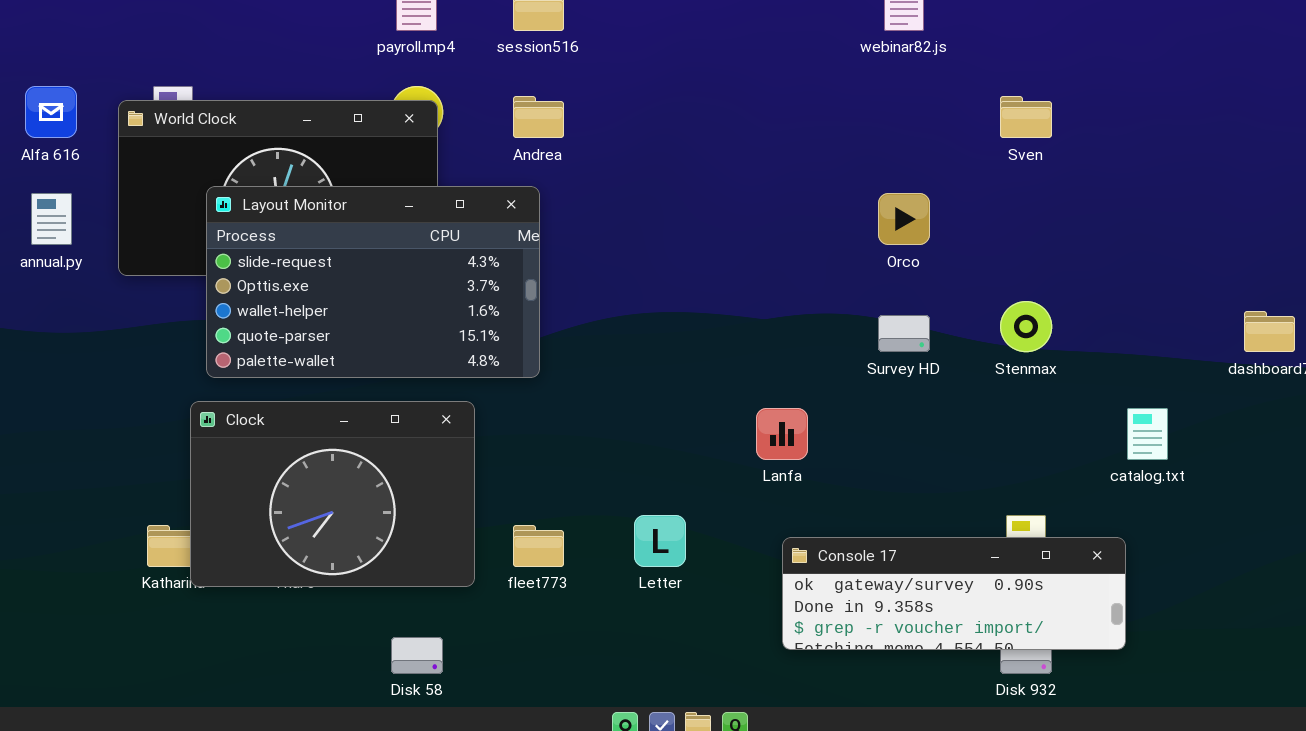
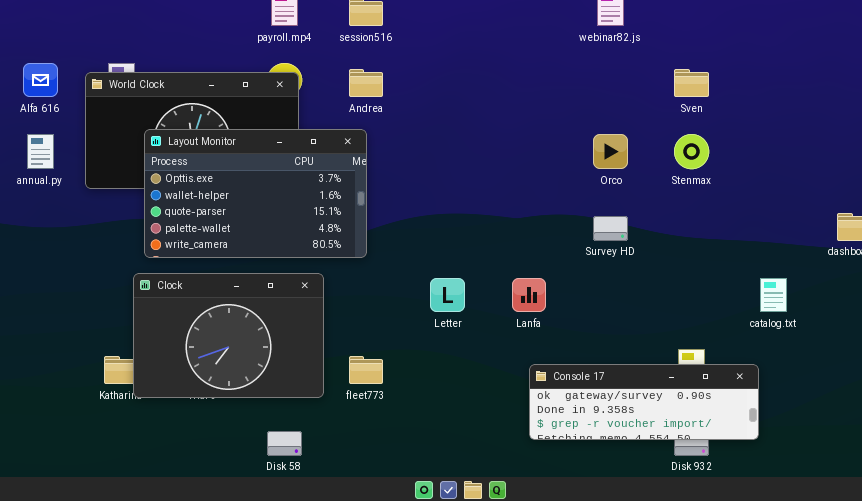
Layout Monitor: [206,186,540,378] -> [144,129,367,258], scrolled down 1 row
Stenmax: [1000,301,1052,352] -> [674,134,709,169], moved
Letter: [634,515,686,567] -> [430,278,465,312], moved

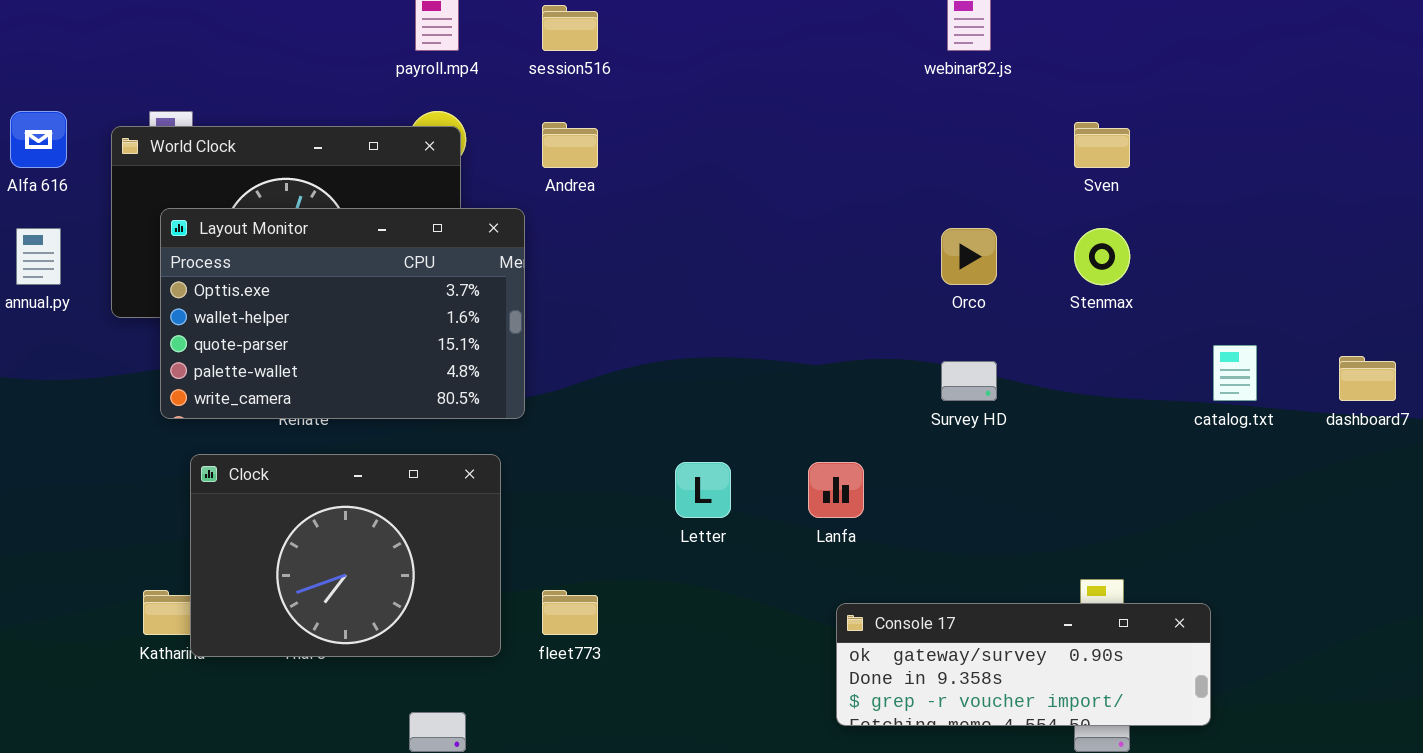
Layout Monitor: [144,129,367,258] -> [160,208,525,419], moved
catalog.txt: [760,278,787,312] -> [1213,345,1257,401], moved

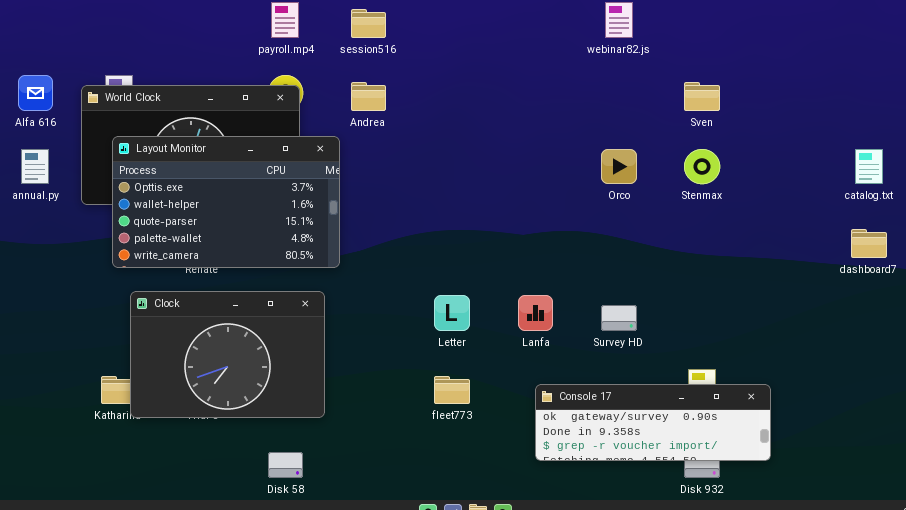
catalog.txt: [1213,345,1257,401] -> [855,149,883,184], moved
Survey HD: [941,361,997,401] -> [601,305,637,331], moved
fleet773: [542,590,598,635] -> [434,376,470,404], moved

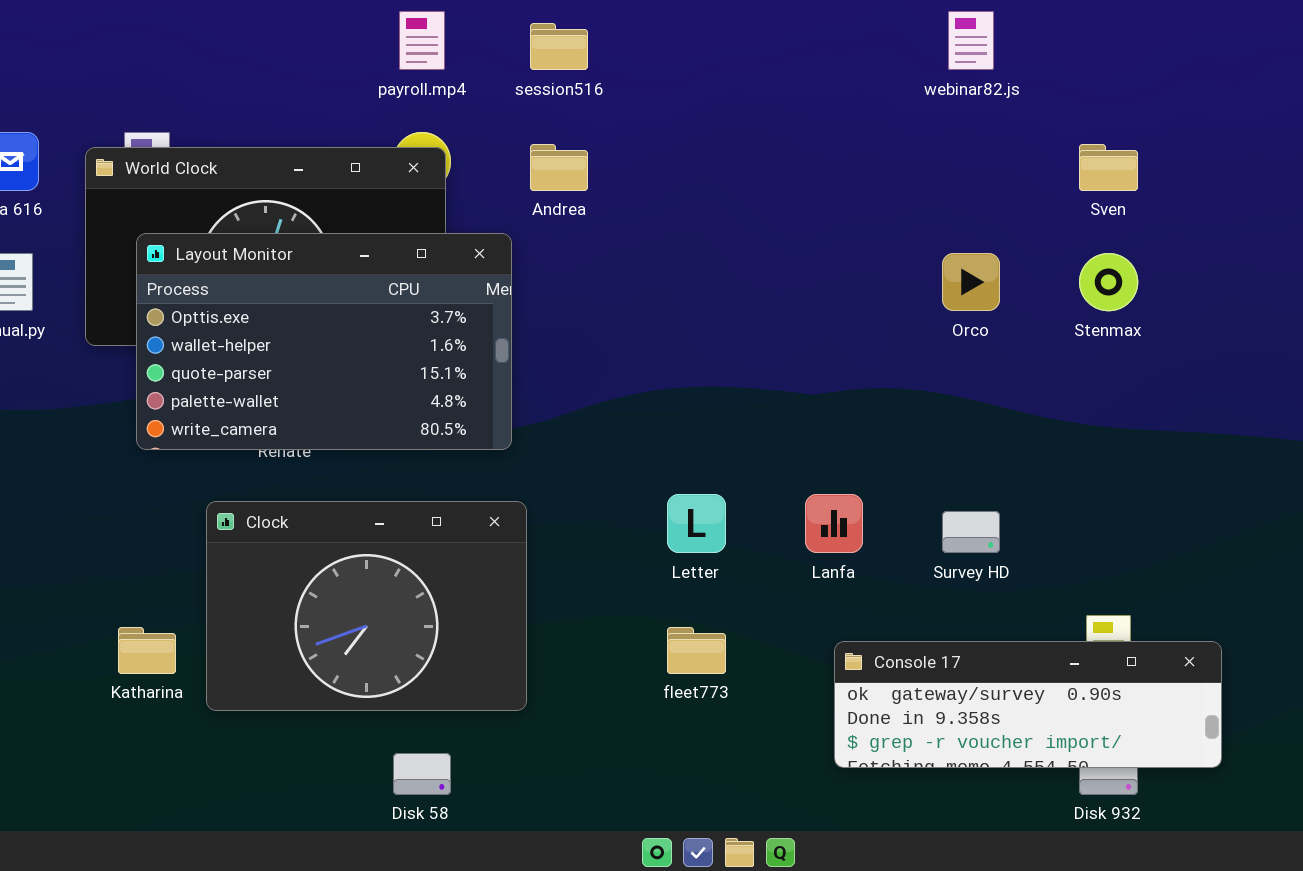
Clock: [130,291,325,418] -> [206,501,527,711], moved

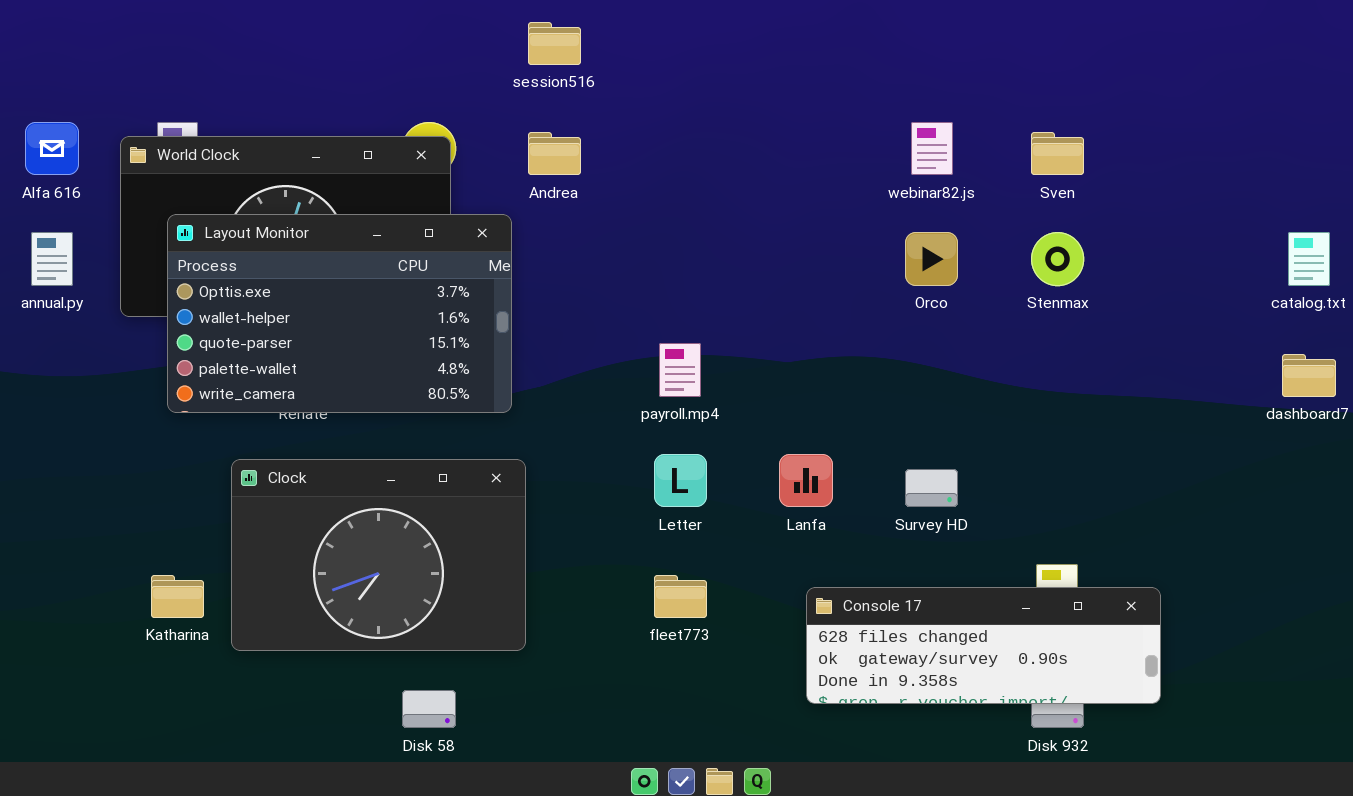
payroll.mp4: [399,11,445,70] -> [659,343,701,397], moved
webinar82.js: [948,11,994,70] -> [911,122,953,175], moved
Console 17: [834,641,1222,768] -> [806,587,1161,704], scrolled up 1 row

